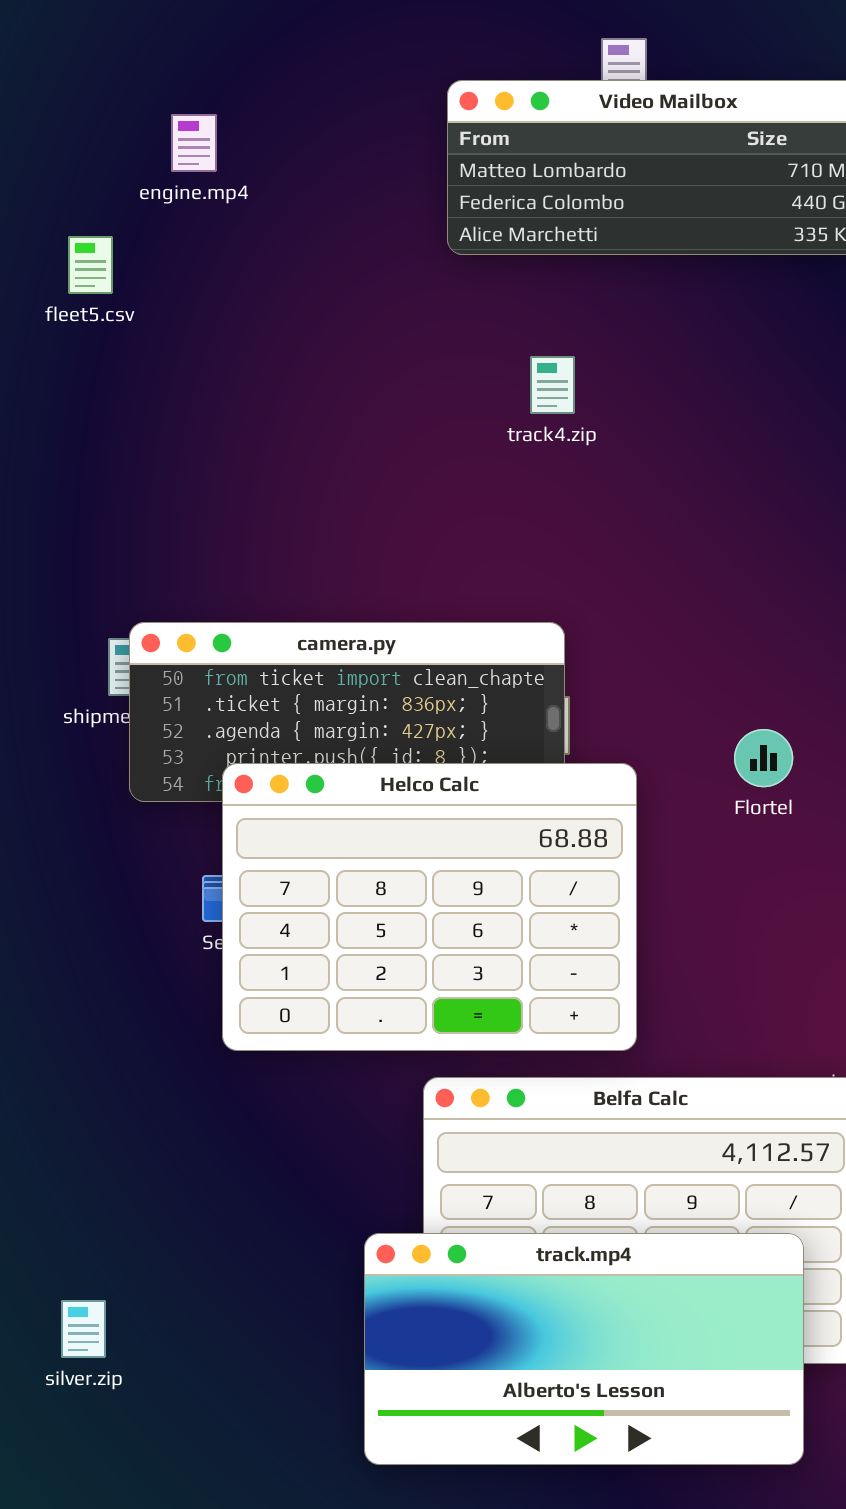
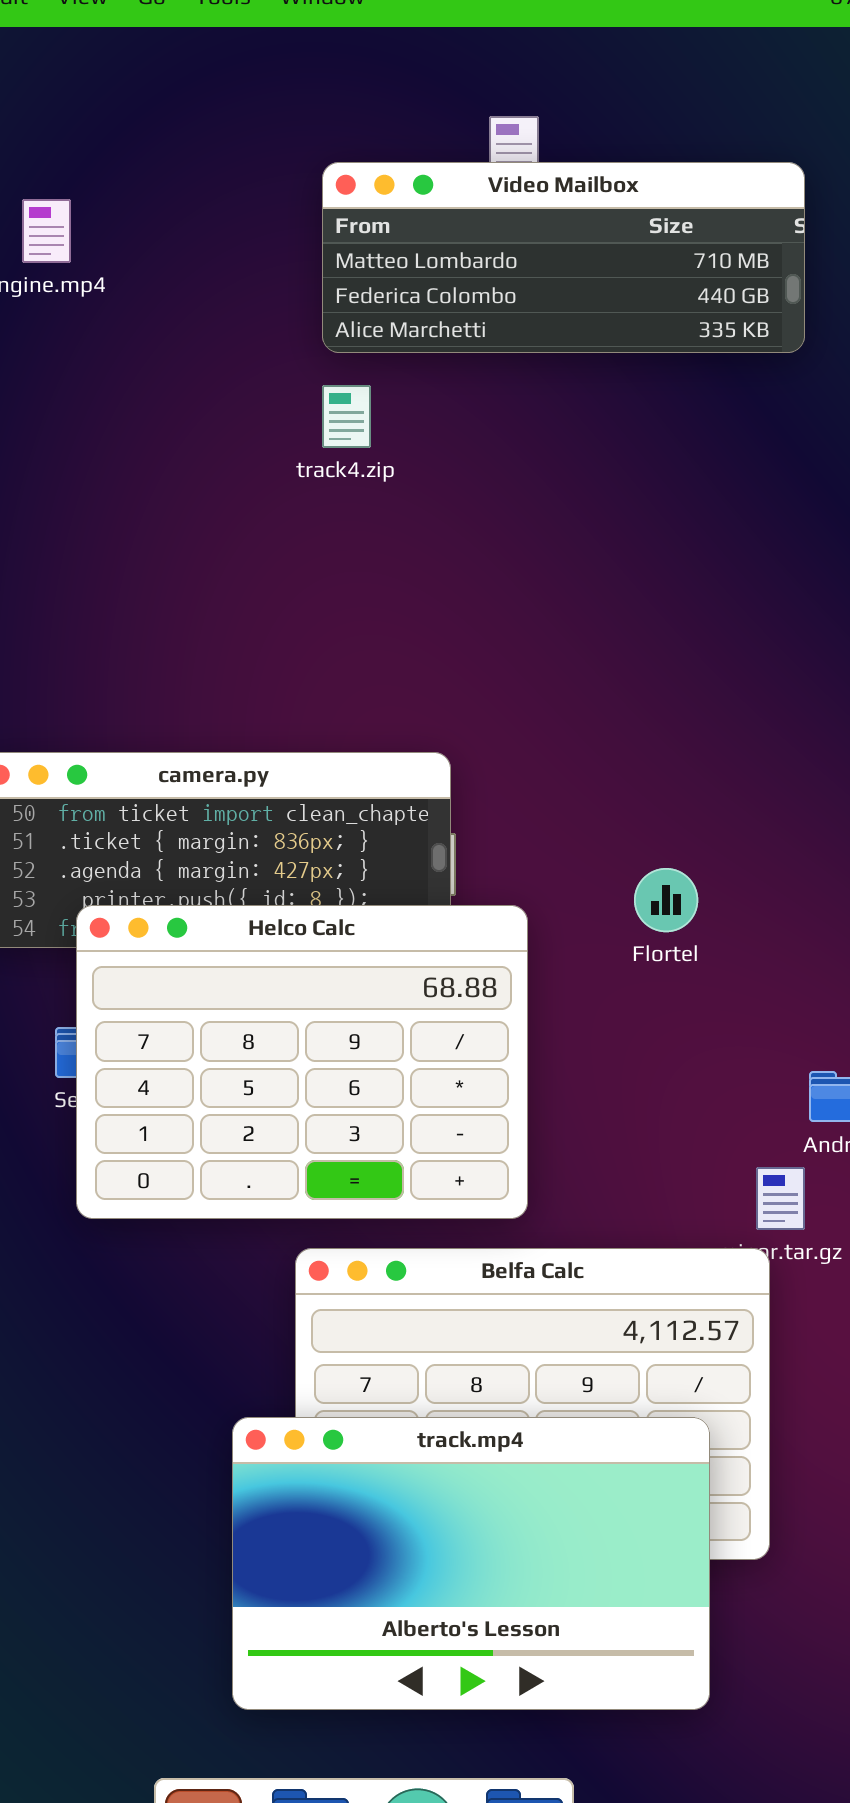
track4.zip: [530,356,575,414] -> [322,385,371,448], moved
track.mp4: [364,1233,804,1465] -> [232,1417,710,1710], resized

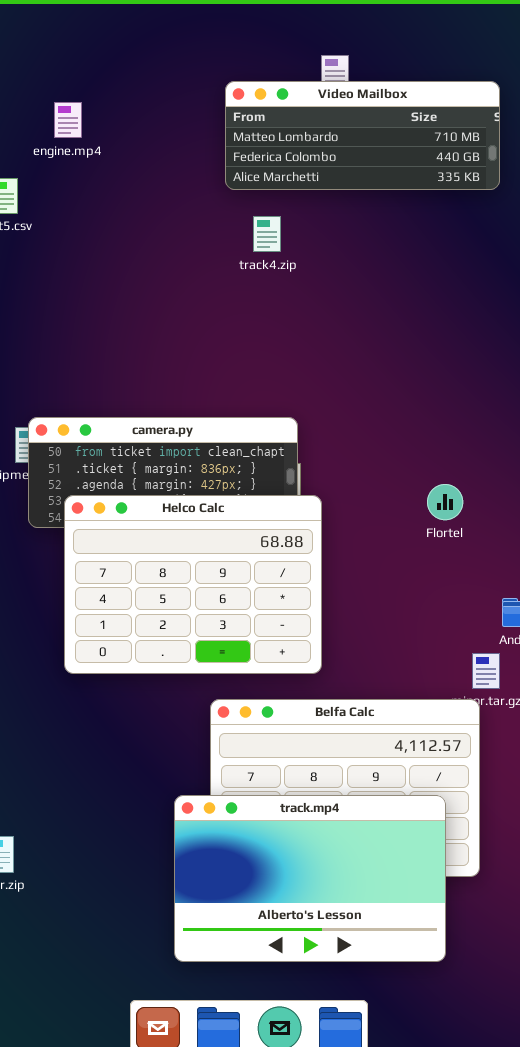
track4.zip: [322,385,371,448] -> [253,216,281,252], moved
Flortel: [634,868,698,932] -> [427,484,463,520], moved
Helco Calc: [76,905,528,1219] -> [64,495,322,674], moved

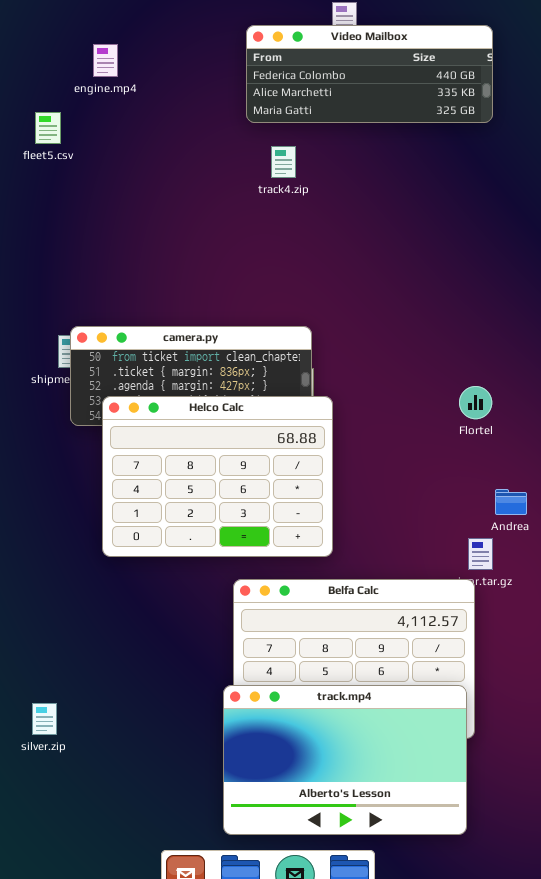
Video Mailbox: [225,81,500,190] -> [246,25,493,123], scrolled down 1 row
Flortel: [427,484,463,520] -> [459,386,492,419], moved
track.mp4: [174,795,446,962] -> [223,685,467,835], moved

